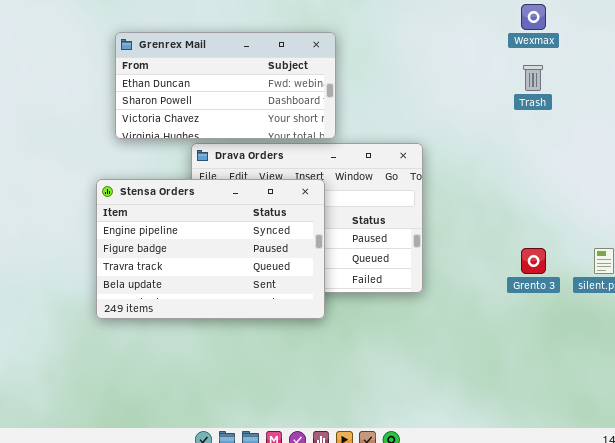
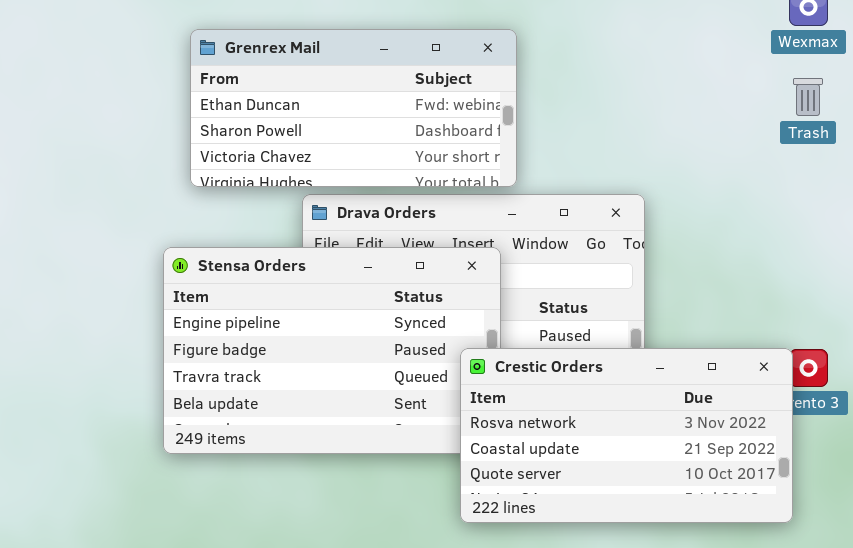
Crestic Orders: none -> [460,348,793,523], opened

